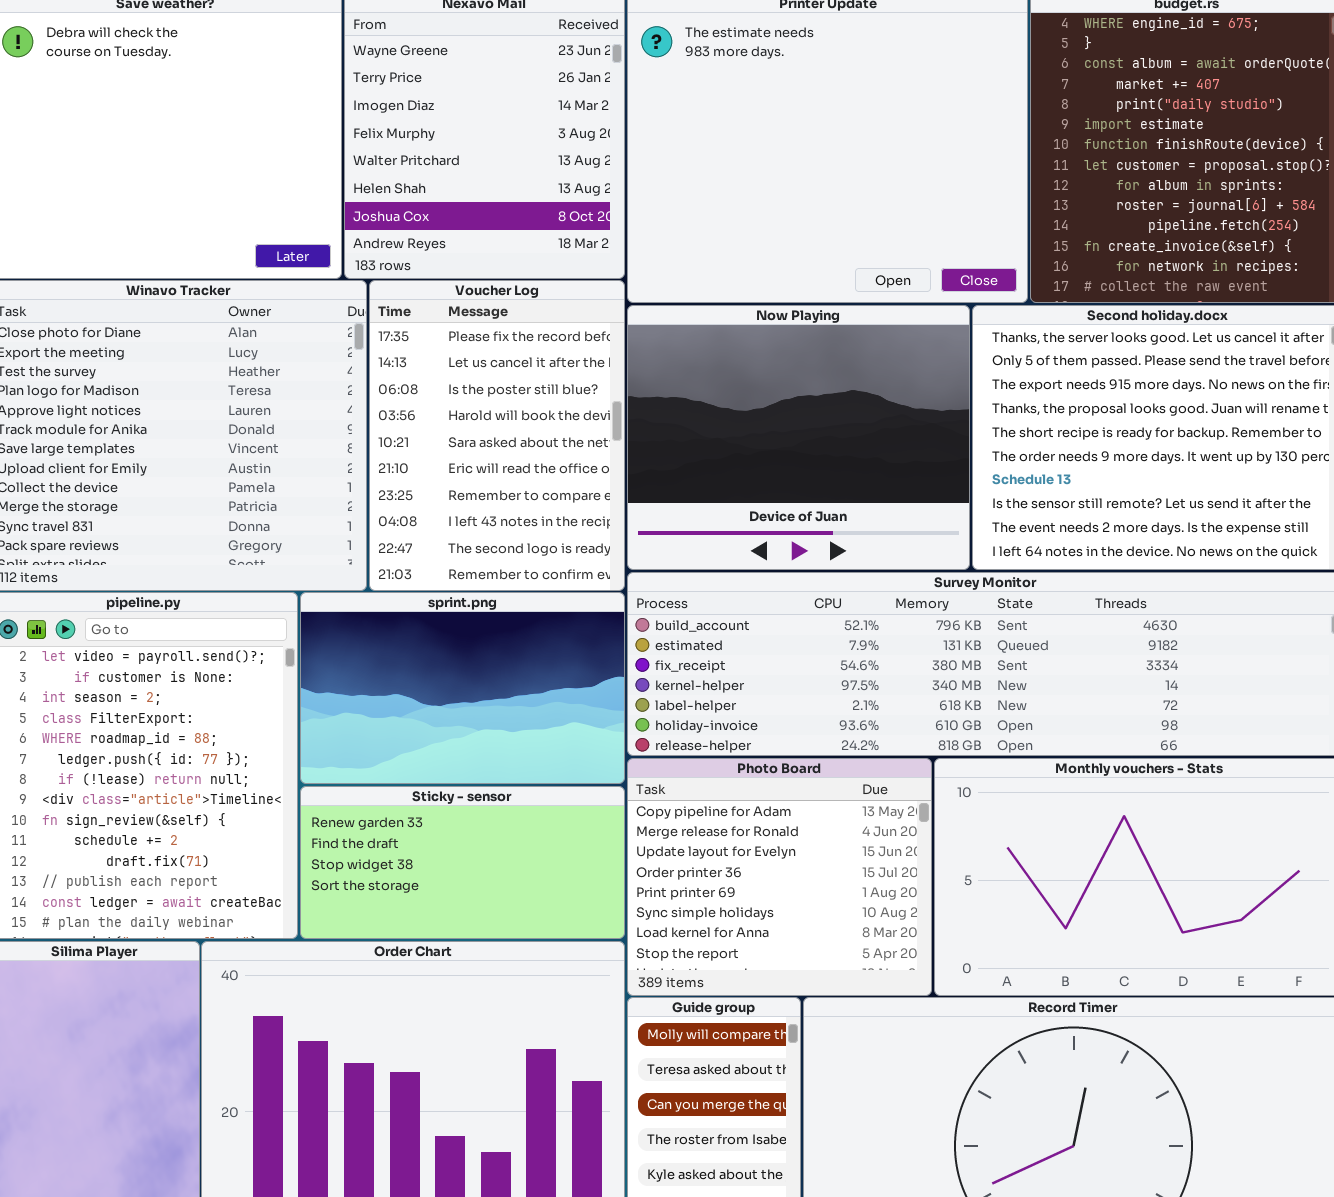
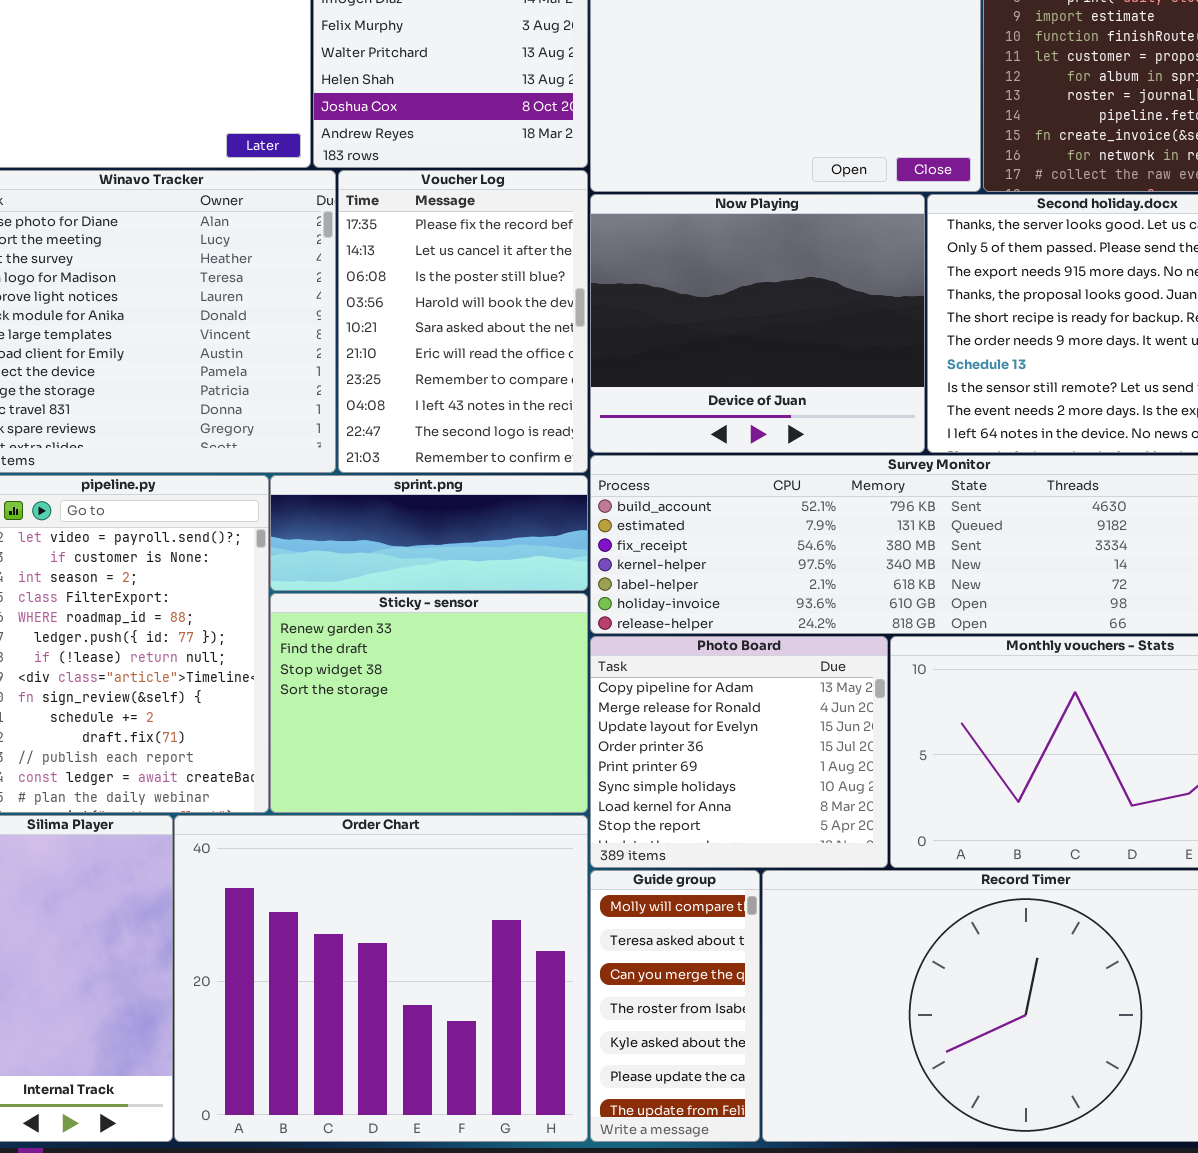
sprint.png: [300,592,625,784] -> [270,475,588,591], resized
Sticky - sensor: [300,786,625,939] -> [270,593,588,813], resized

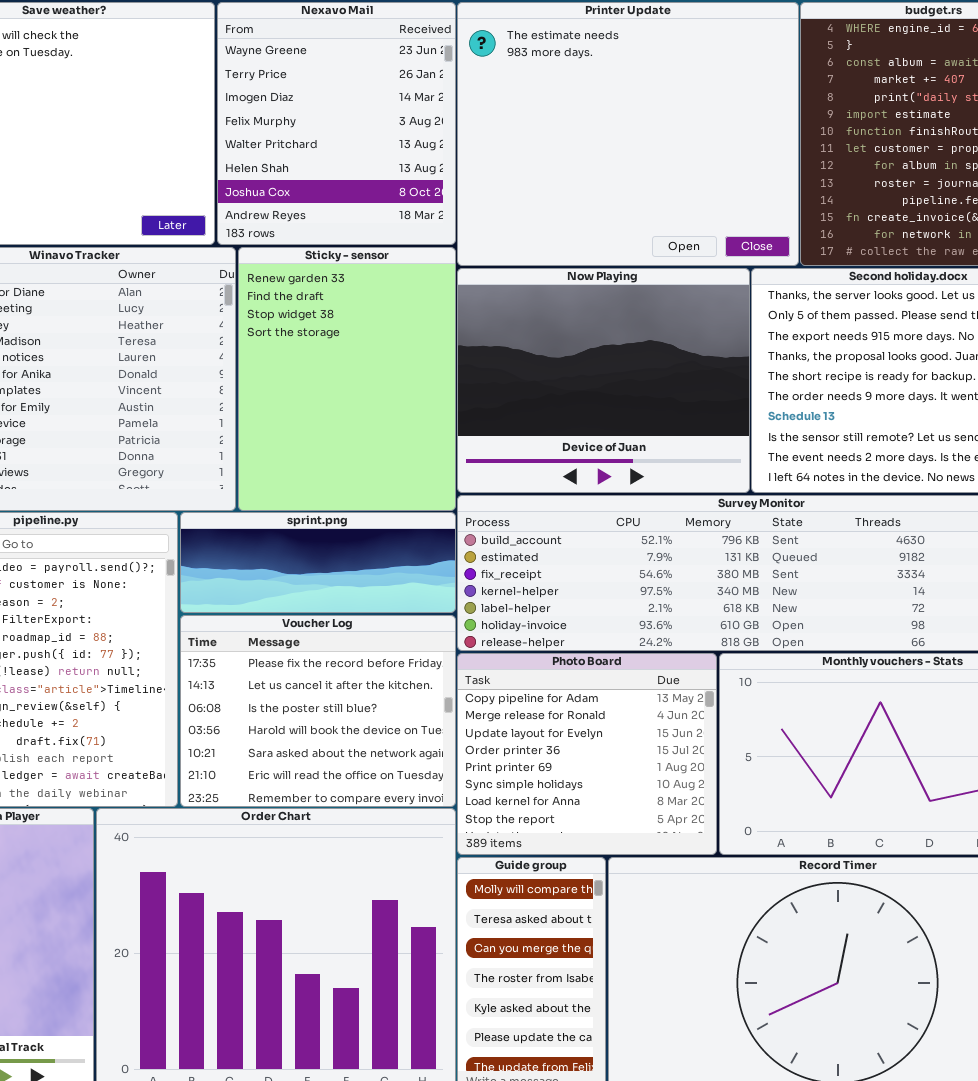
Voucher Log: [338,170,588,473] -> [180,615,456,807], moved, resized
Sticky - sensor: [270,593,588,813] -> [238,247,456,511], moved, resized

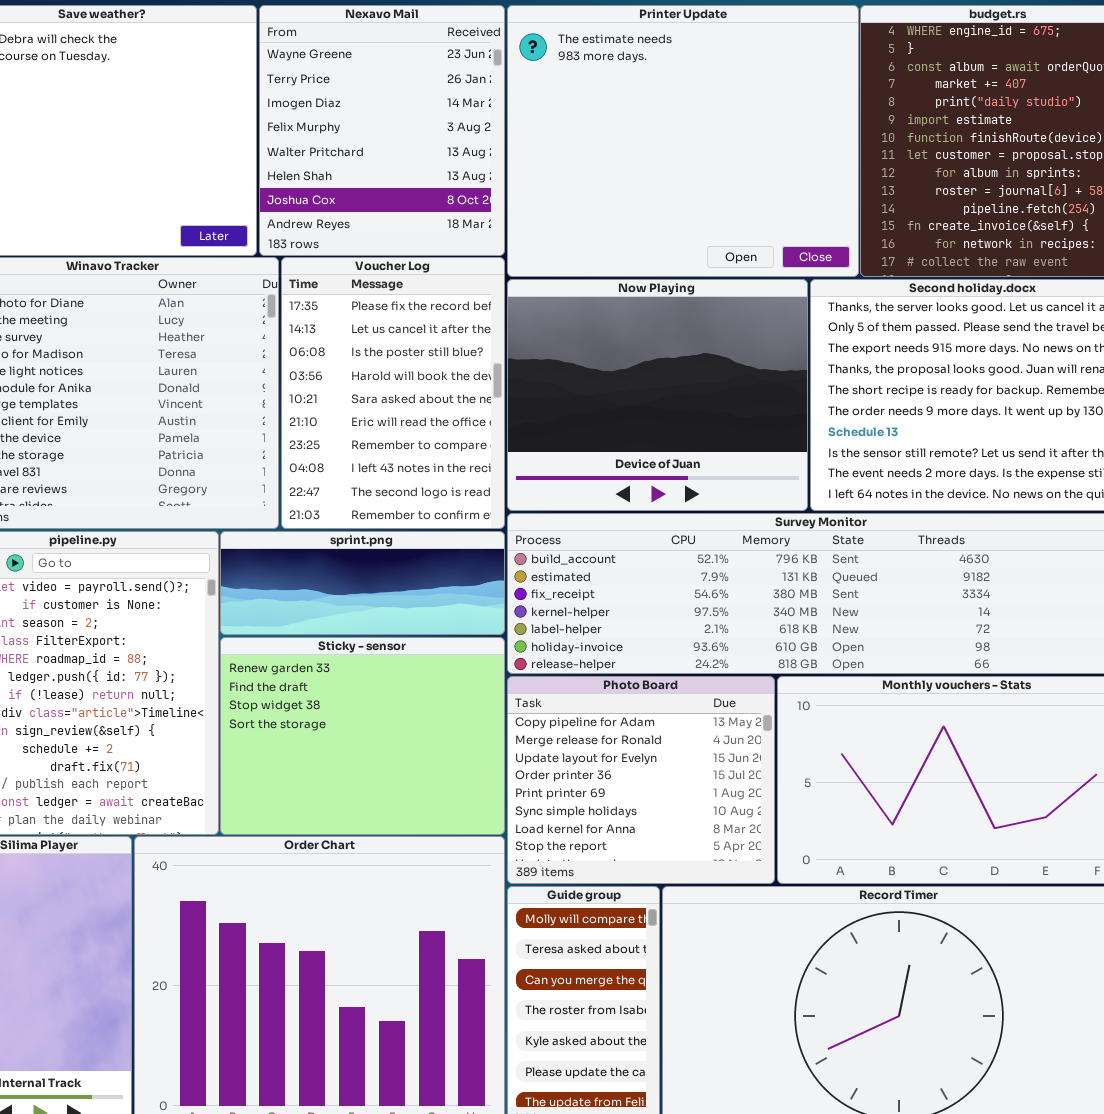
Sticky - sensor: [238,247,456,511] -> [220,637,505,835], moved, resized
Voucher Log: [180,615,456,807] -> [281,257,505,529], moved, resized

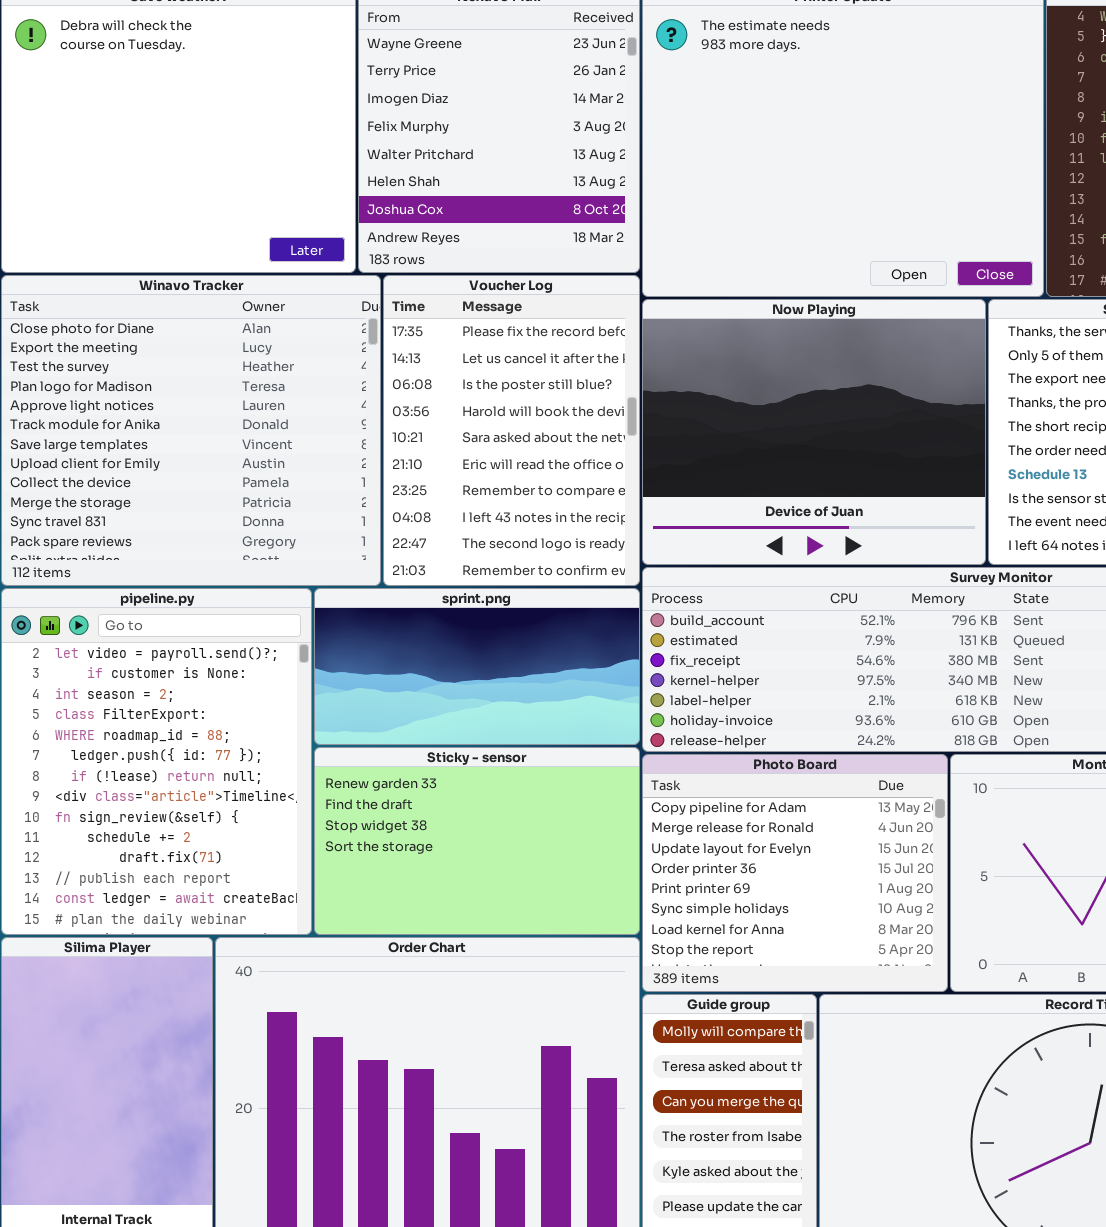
sprint.png: [220,531,505,635] -> [314,588,640,745], resized
Sticky - sensor: [220,637,505,835] -> [314,747,640,935], resized

